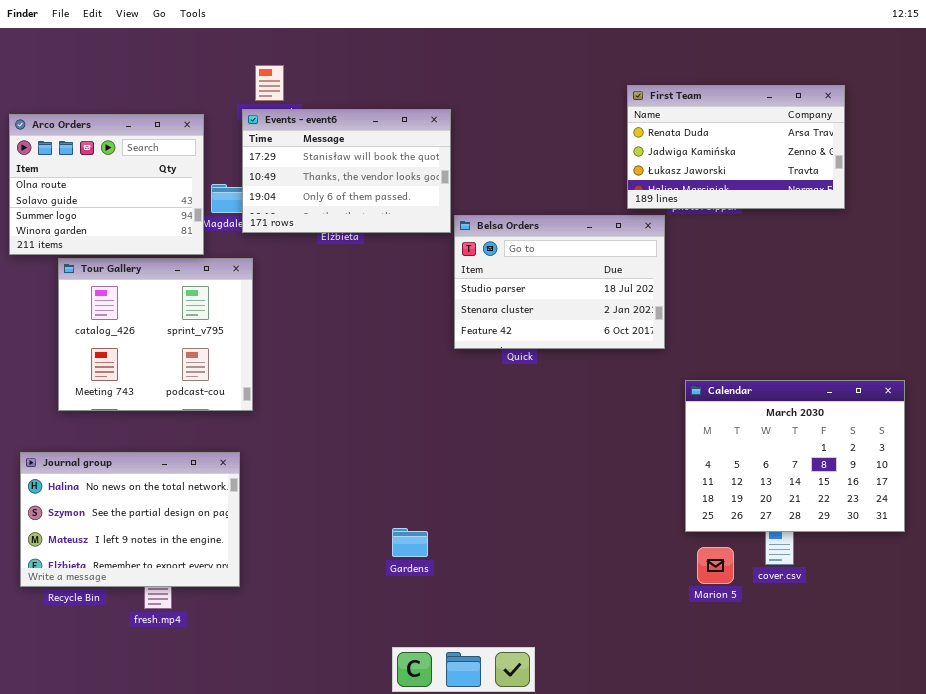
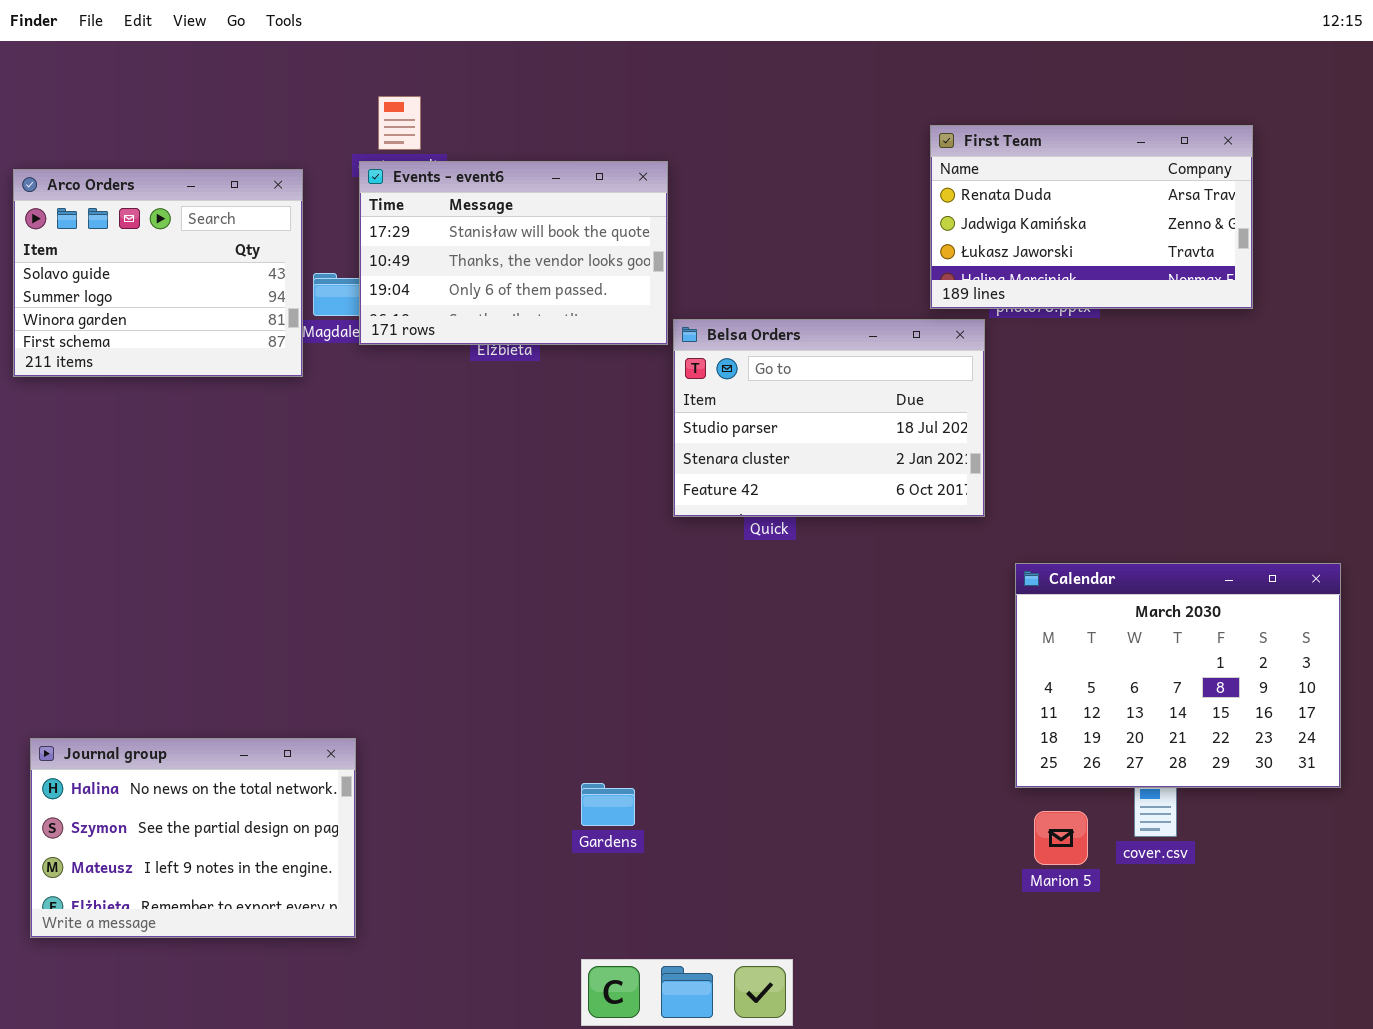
Arco Orders: [9,114,204,255] -> [13,169,303,377], scrolled down 1 row
Tour Gallery: [58,258,253,411] -> none, closed
Journal group: [20,452,240,587] -> [30,738,356,938], moved

